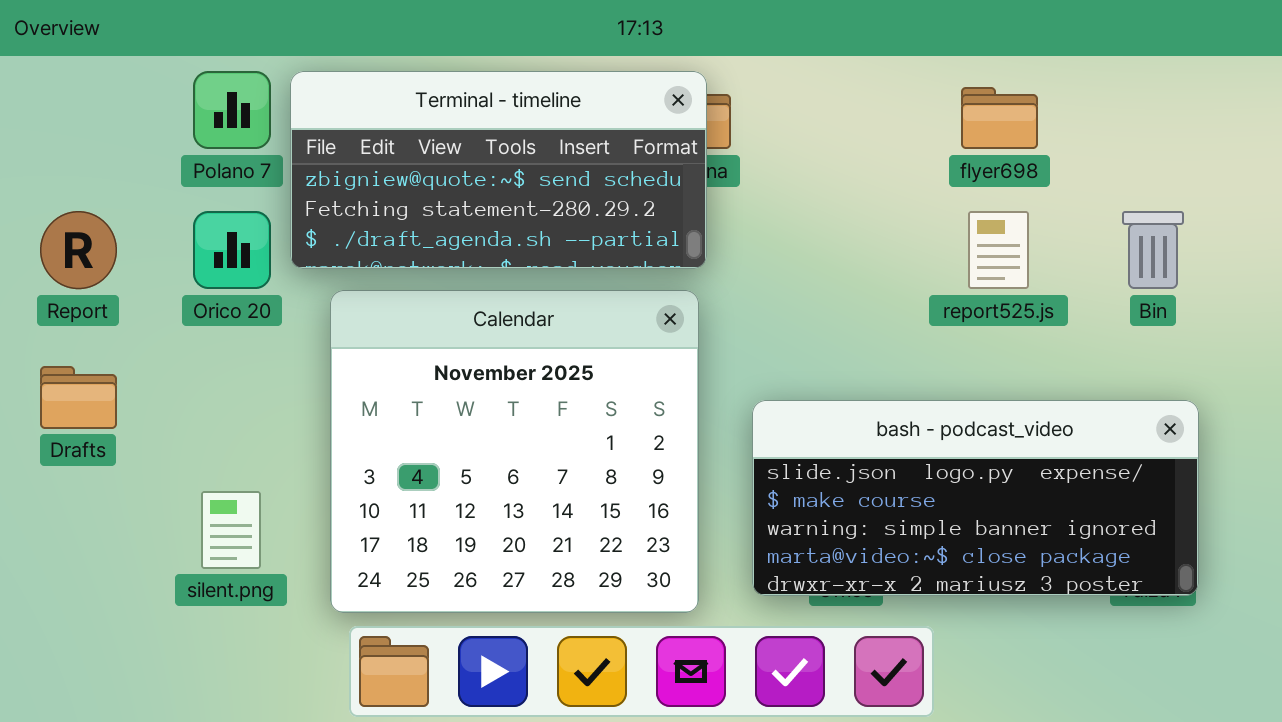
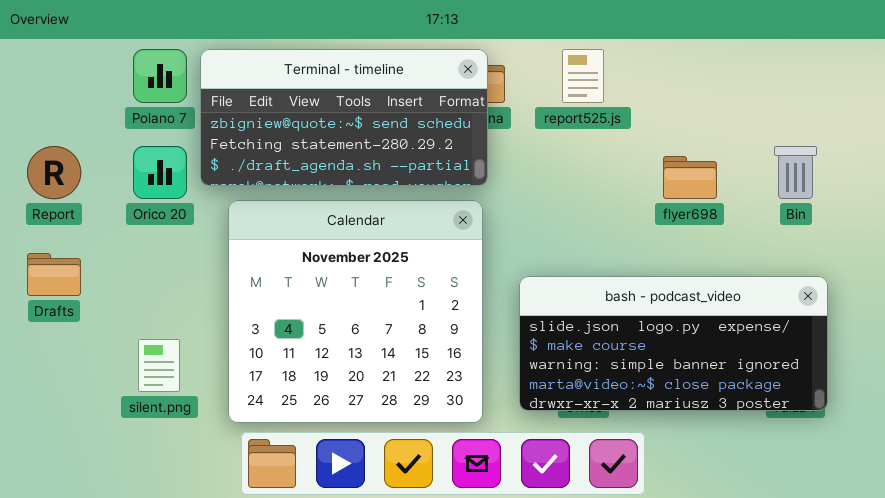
flyer698: [961,87,1038,149] -> [663,156,717,199], moved
report525.js: [968,211,1029,289] -> [562,49,604,103], moved

